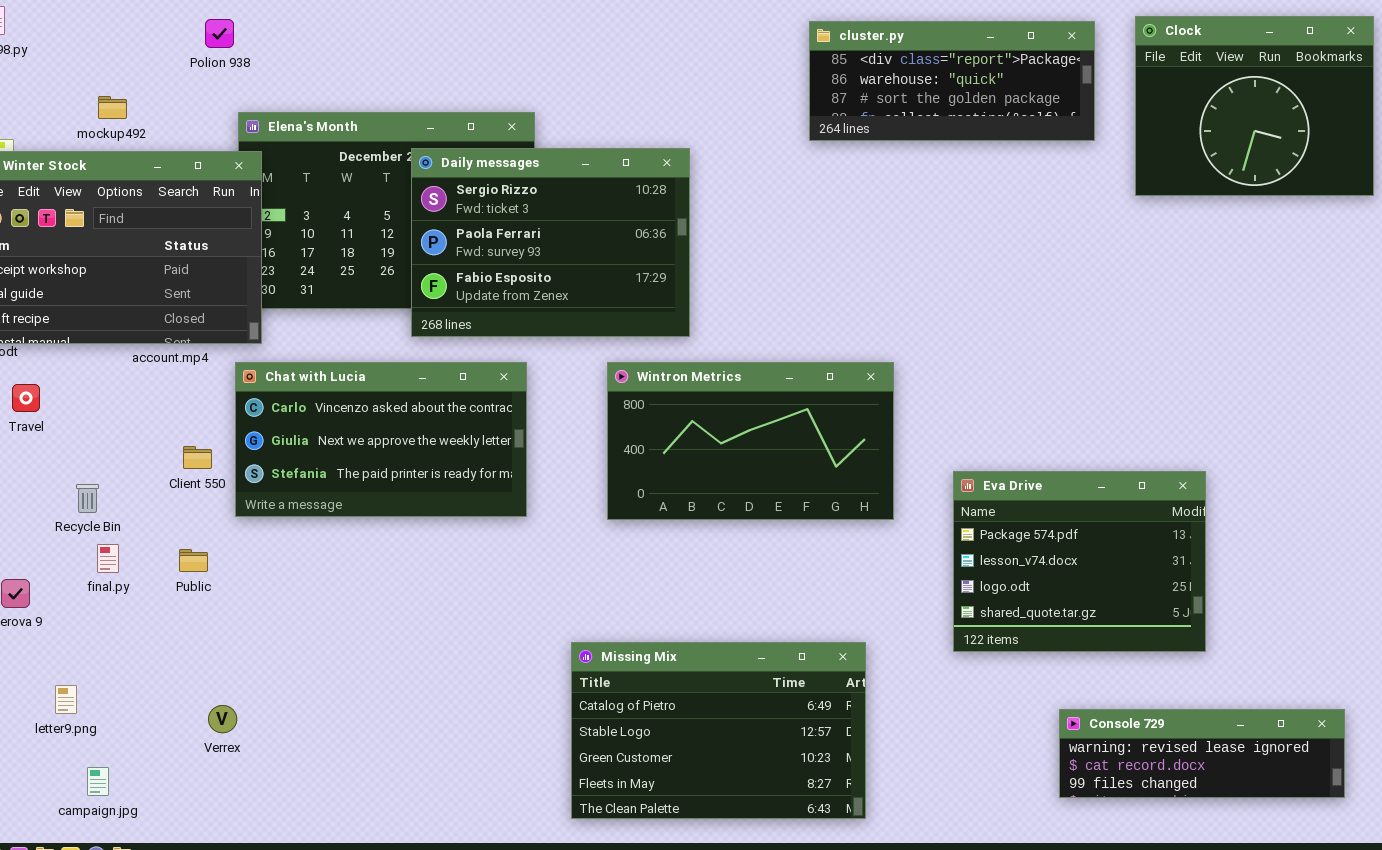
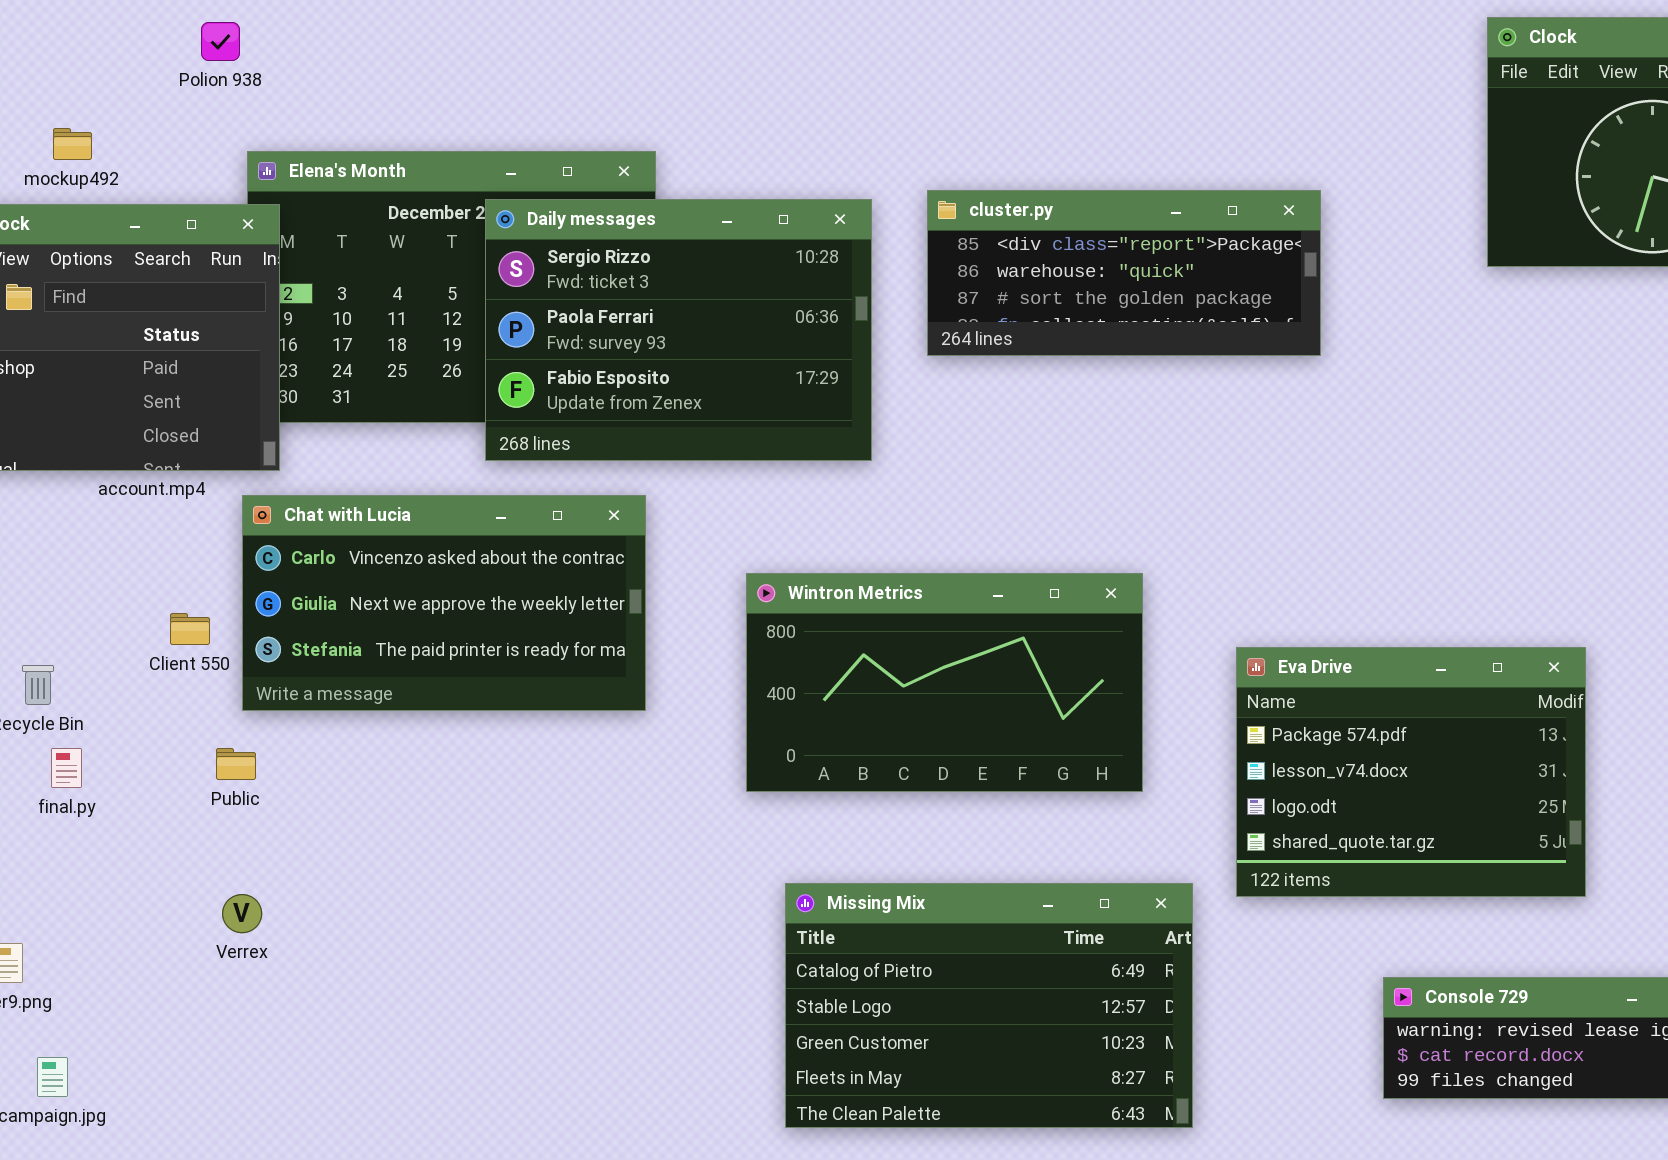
cluster.py: [809,21,1095,141] -> [927,190,1321,356], moved
Wintron Metrics: [607,362,894,520] -> [746,573,1143,792], moved
Public: [179,549,208,572] -> [216,748,256,780], moved
Missing Mix: [571,642,866,819] -> [785,883,1193,1128], moved
Verrex: [208,705,237,733] -> [222,894,262,933], moved

